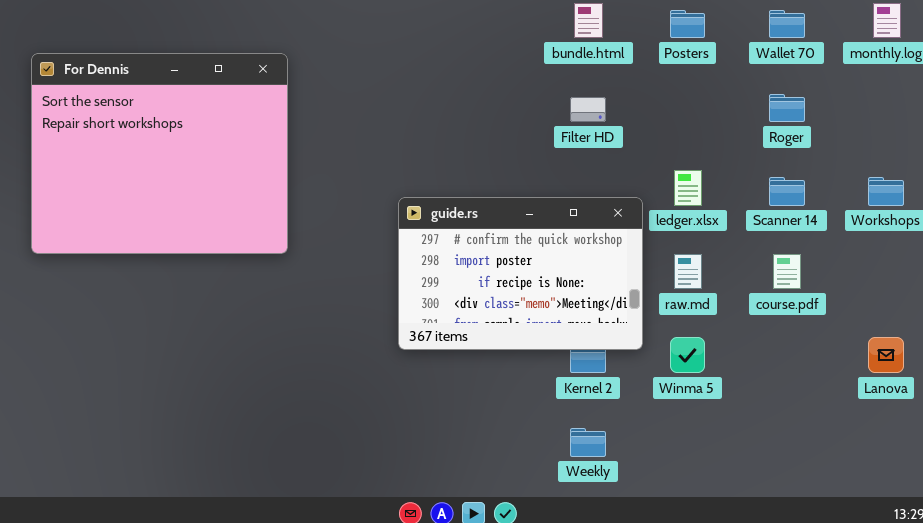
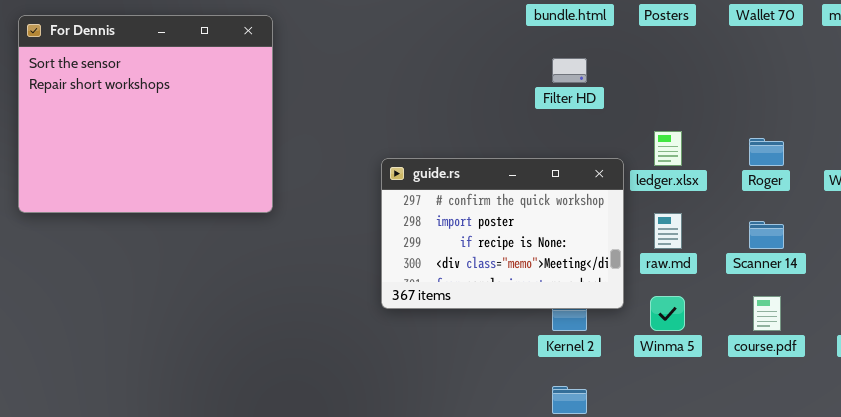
Roger: [769,94,805,122] -> [749,138,784,166], moved
Scanner 14: [769,177,805,206] -> [749,221,784,249], moved
course.pdf: [773,254,801,289] -> [753,296,781,331], moved

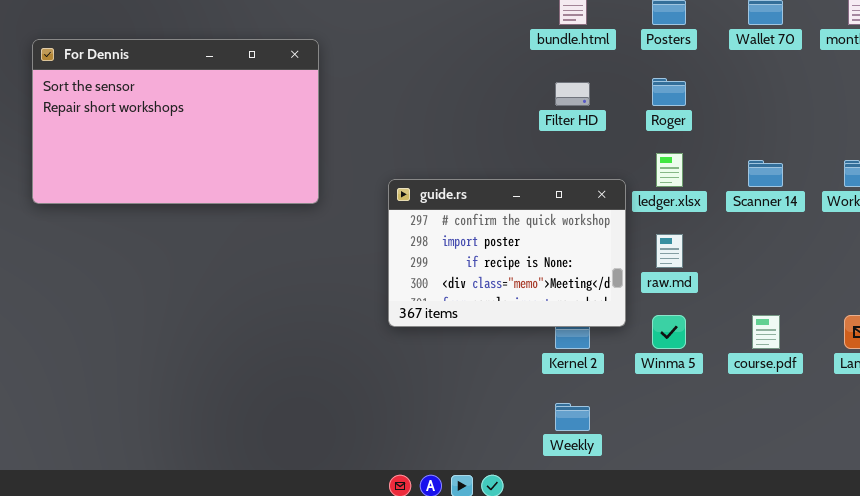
For Dennis: [18,15,273,213] -> [32,39,319,204], resized
Roger: [749,138,784,166] -> [652,78,686,106], moved
Scanner 14: [749,221,784,249] -> [748,160,783,187], moved

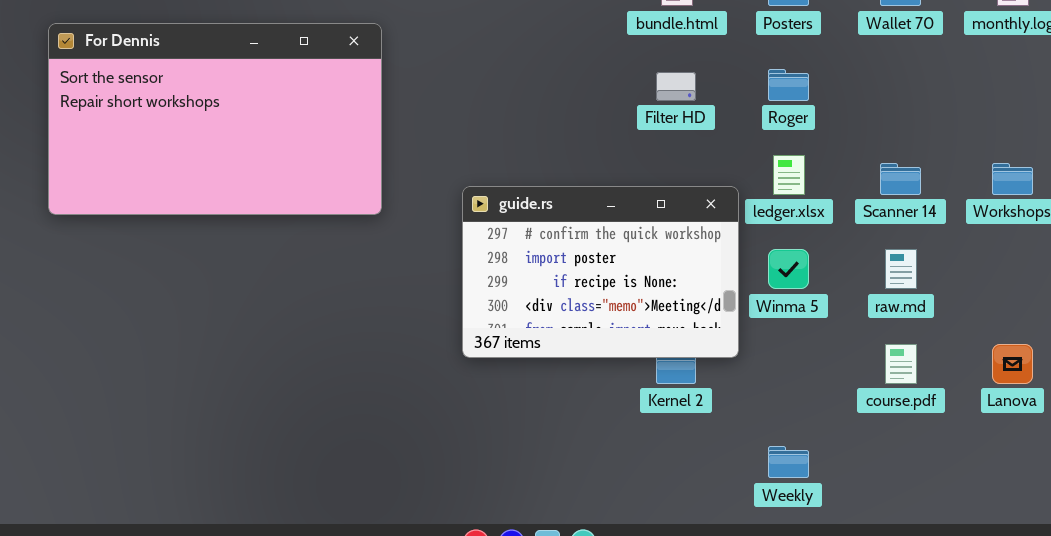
raw.md: [656,234,683,268] -> [885,249,917,289], moved
Winma 5: [652,315,686,349] -> [768,249,809,289], moved
Weekly: [555,403,590,431] -> [768,446,809,478], moved

